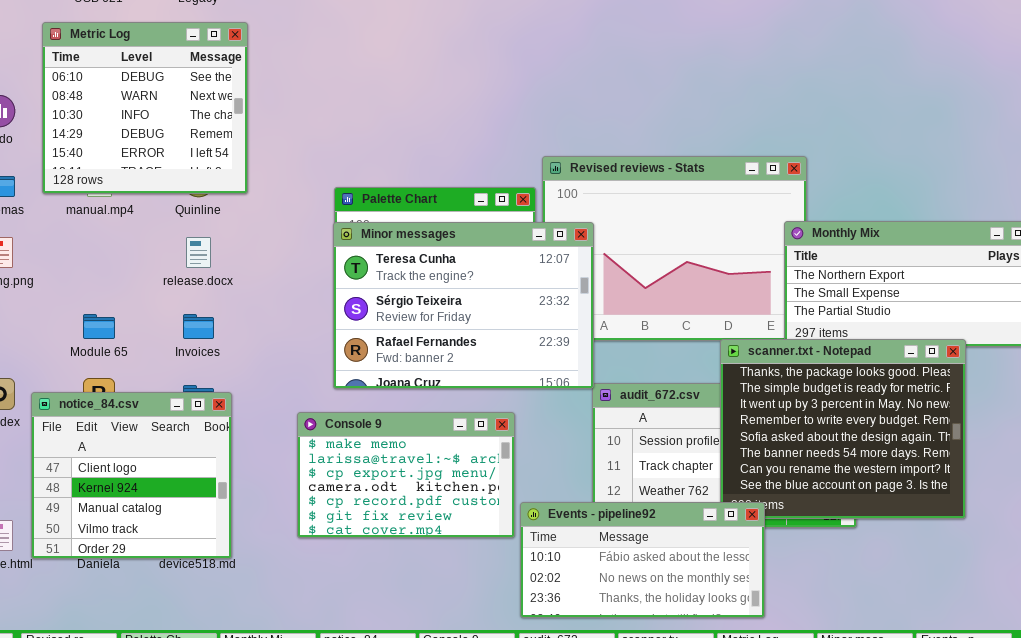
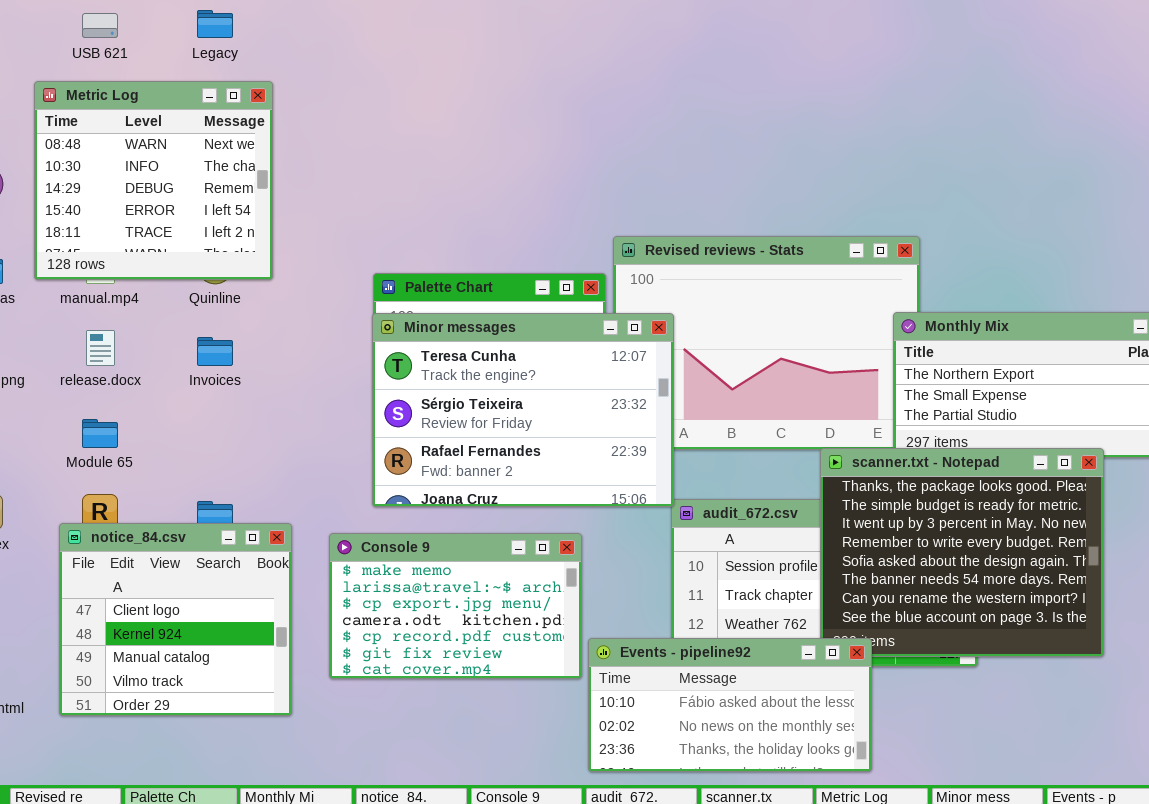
Metric Log: [42,22,248,194] -> [34,81,273,280], scrolled down 1 row
release.docx: [186,237,211,268] -> [86,330,115,366], moved
Invoices: [183,314,214,339] -> [197,337,233,366], moved
notice_84.csv: [31,392,232,559] -> [59,523,292,716], moved

